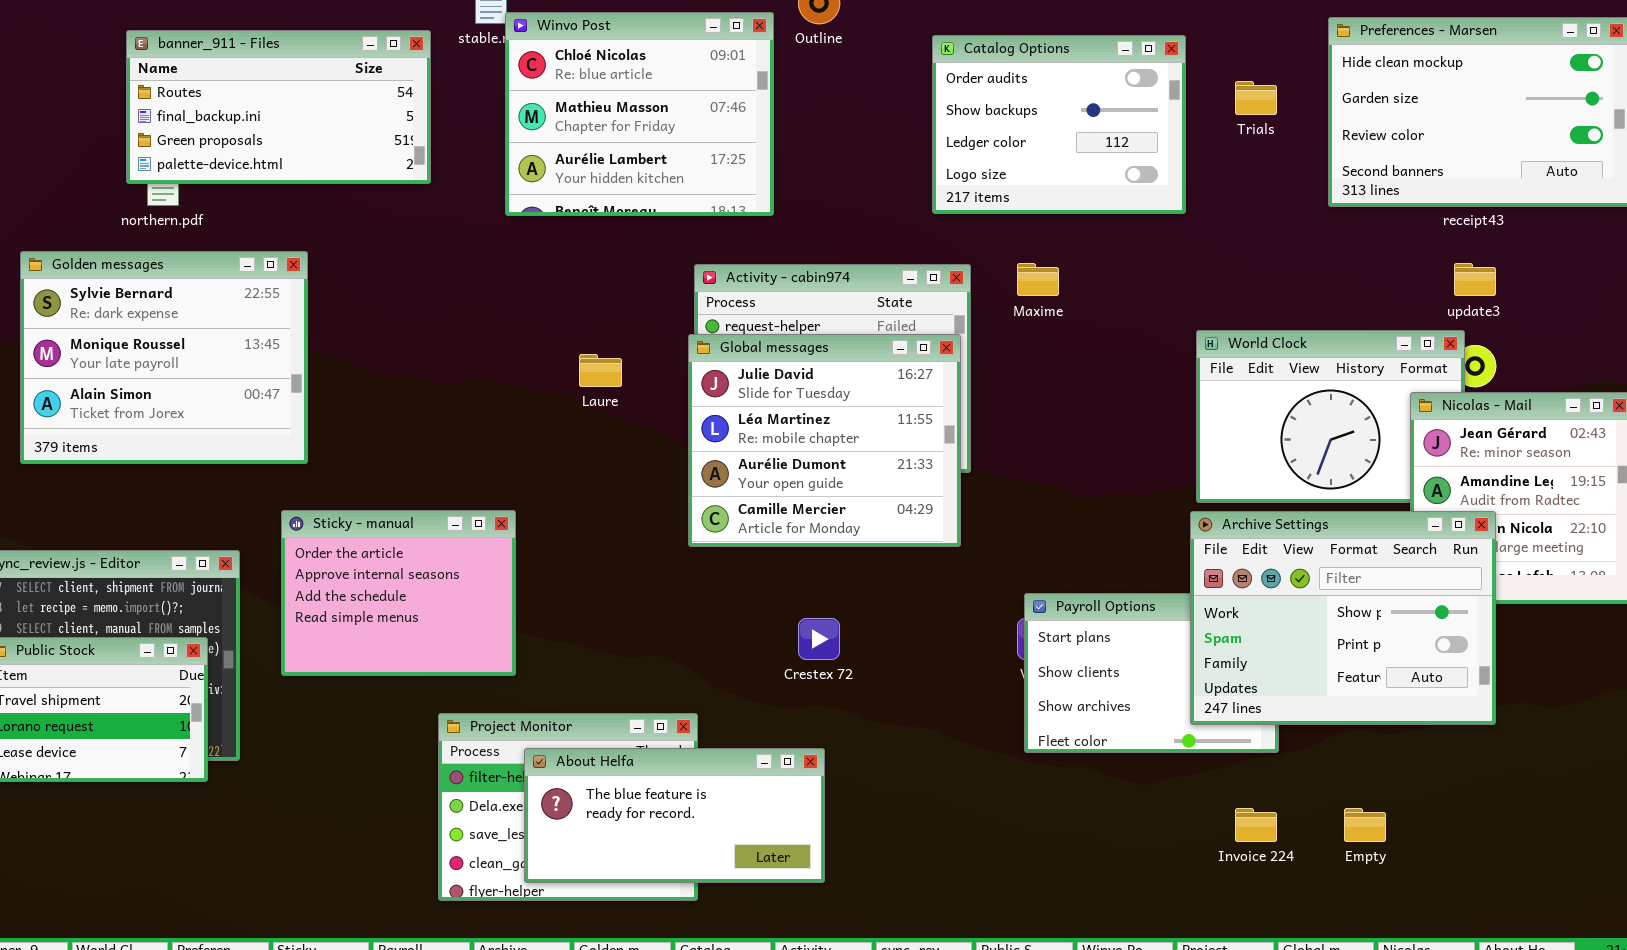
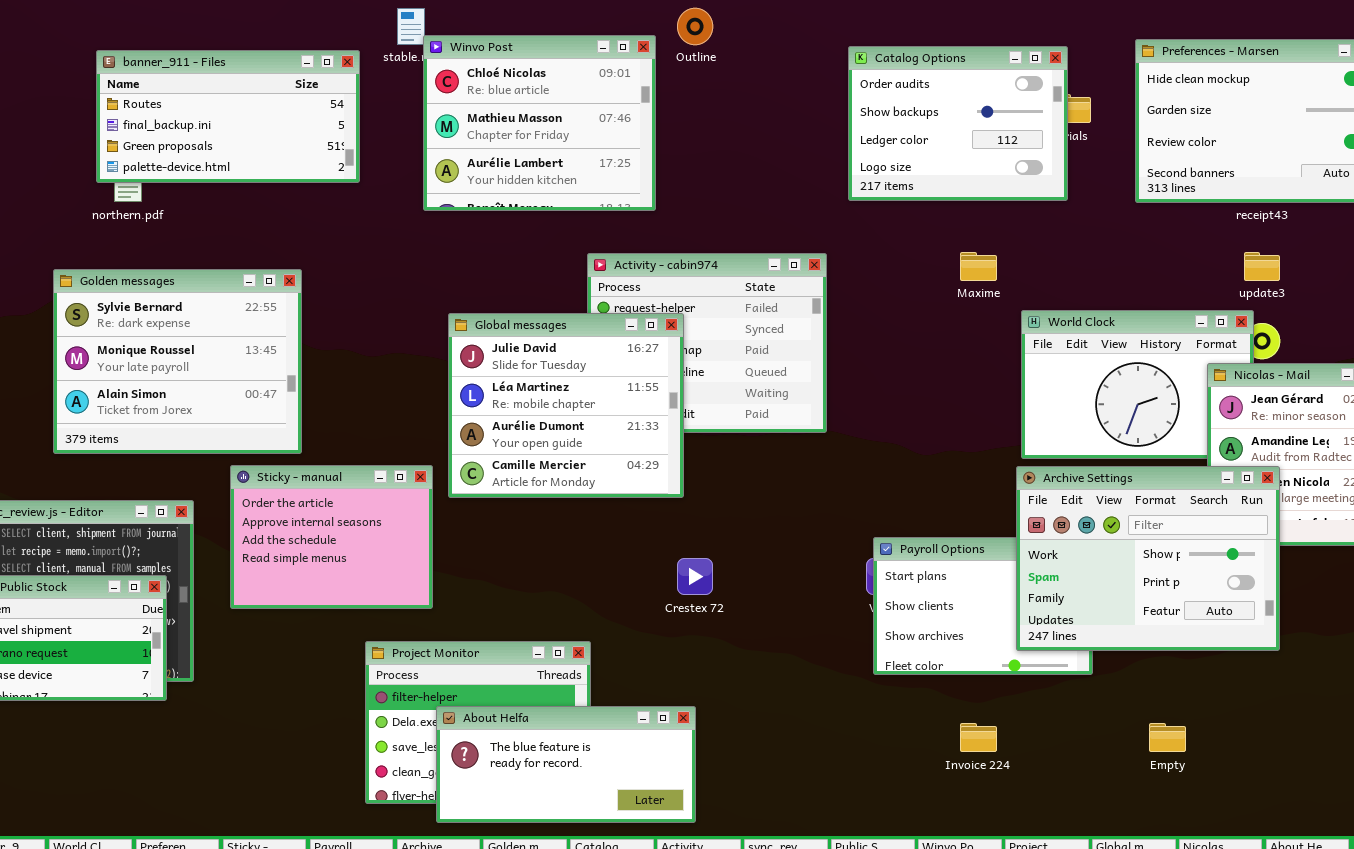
Catalog Options: [932,35,1186,214] -> [848,46,1068,201], moved
Golden messages: [20,251,308,464] -> [53,269,302,454], moved
Maxime: [1017,263,1059,296] -> [960,252,997,281], moved
Global messages: [688,334,961,547] -> [448,313,684,498], moved
About Helfa: [524,748,825,883] -> [436,706,696,823], moved
Invoice 224: [1235,808,1277,842] -> [960,723,997,752], moved

